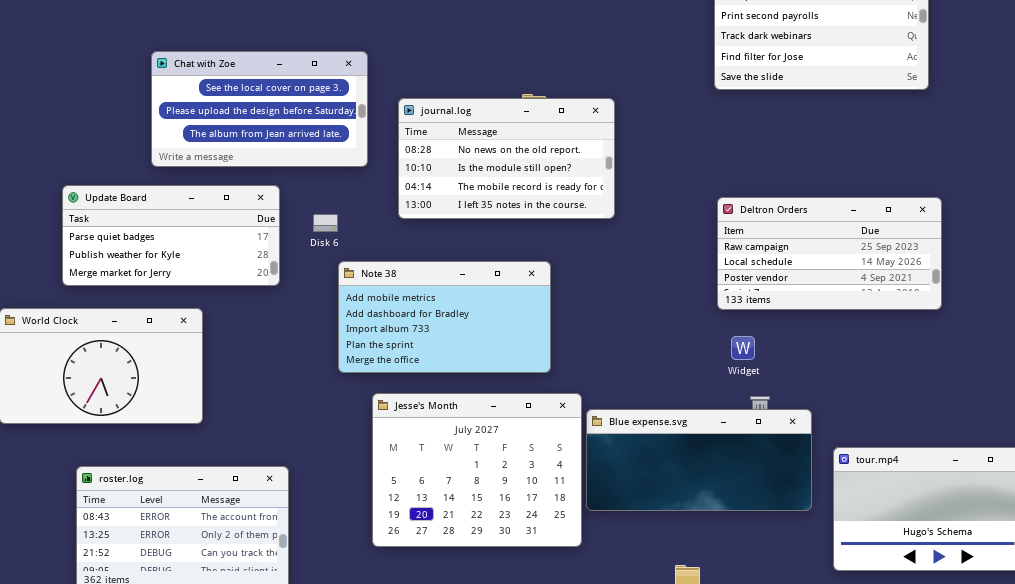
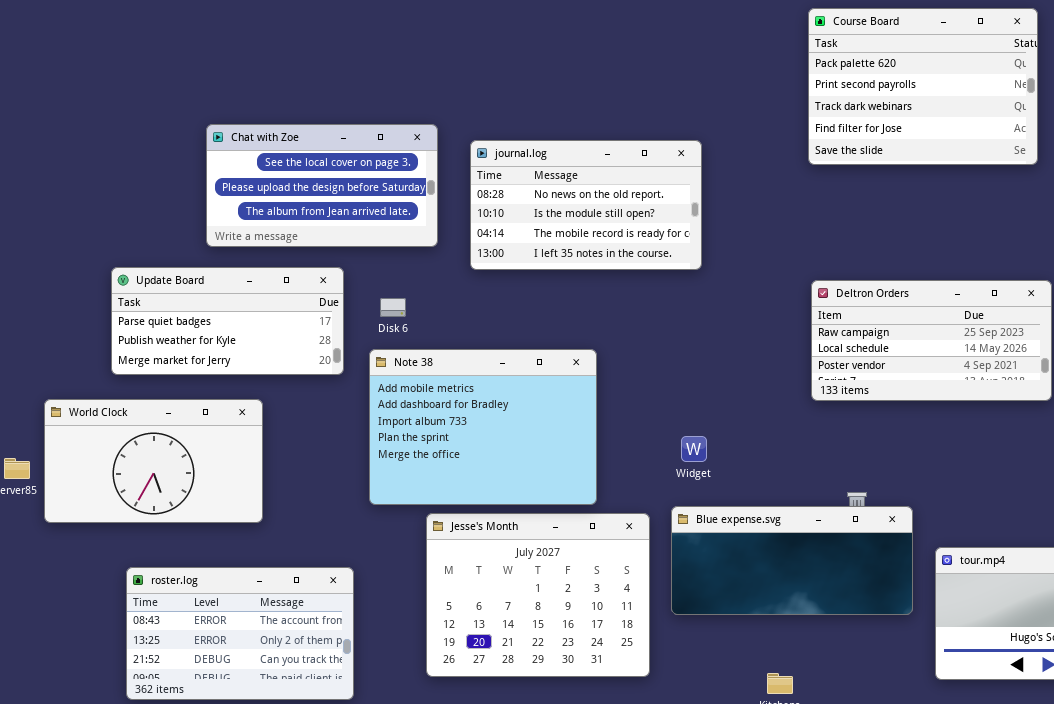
journal.log: [398,98,615,219] -> [470,140,702,270], moved
Note 38: [338,261,551,373] -> [369,349,597,505], moved, resized
Widget: [731,336,755,360] -> [681,436,707,462], moved
Jesse's Month: [372,393,582,547] -> [426,513,650,677], moved

